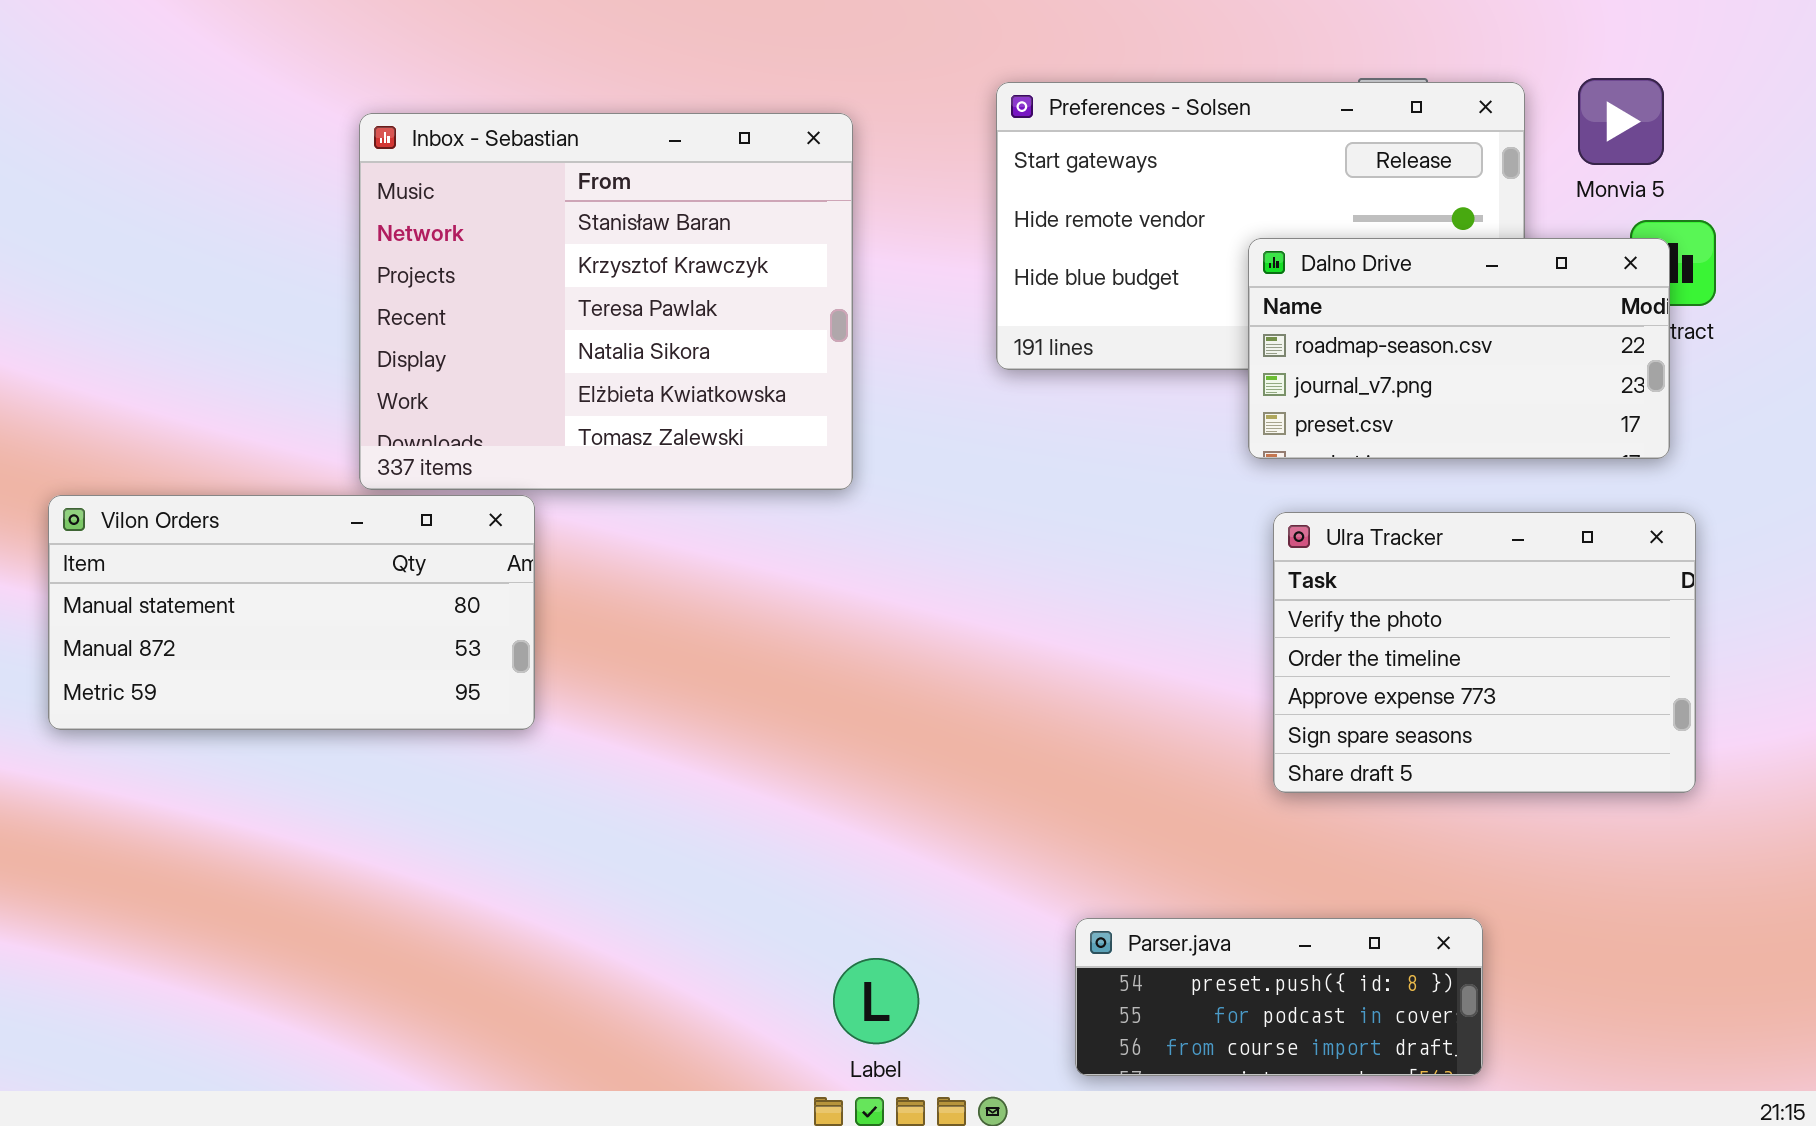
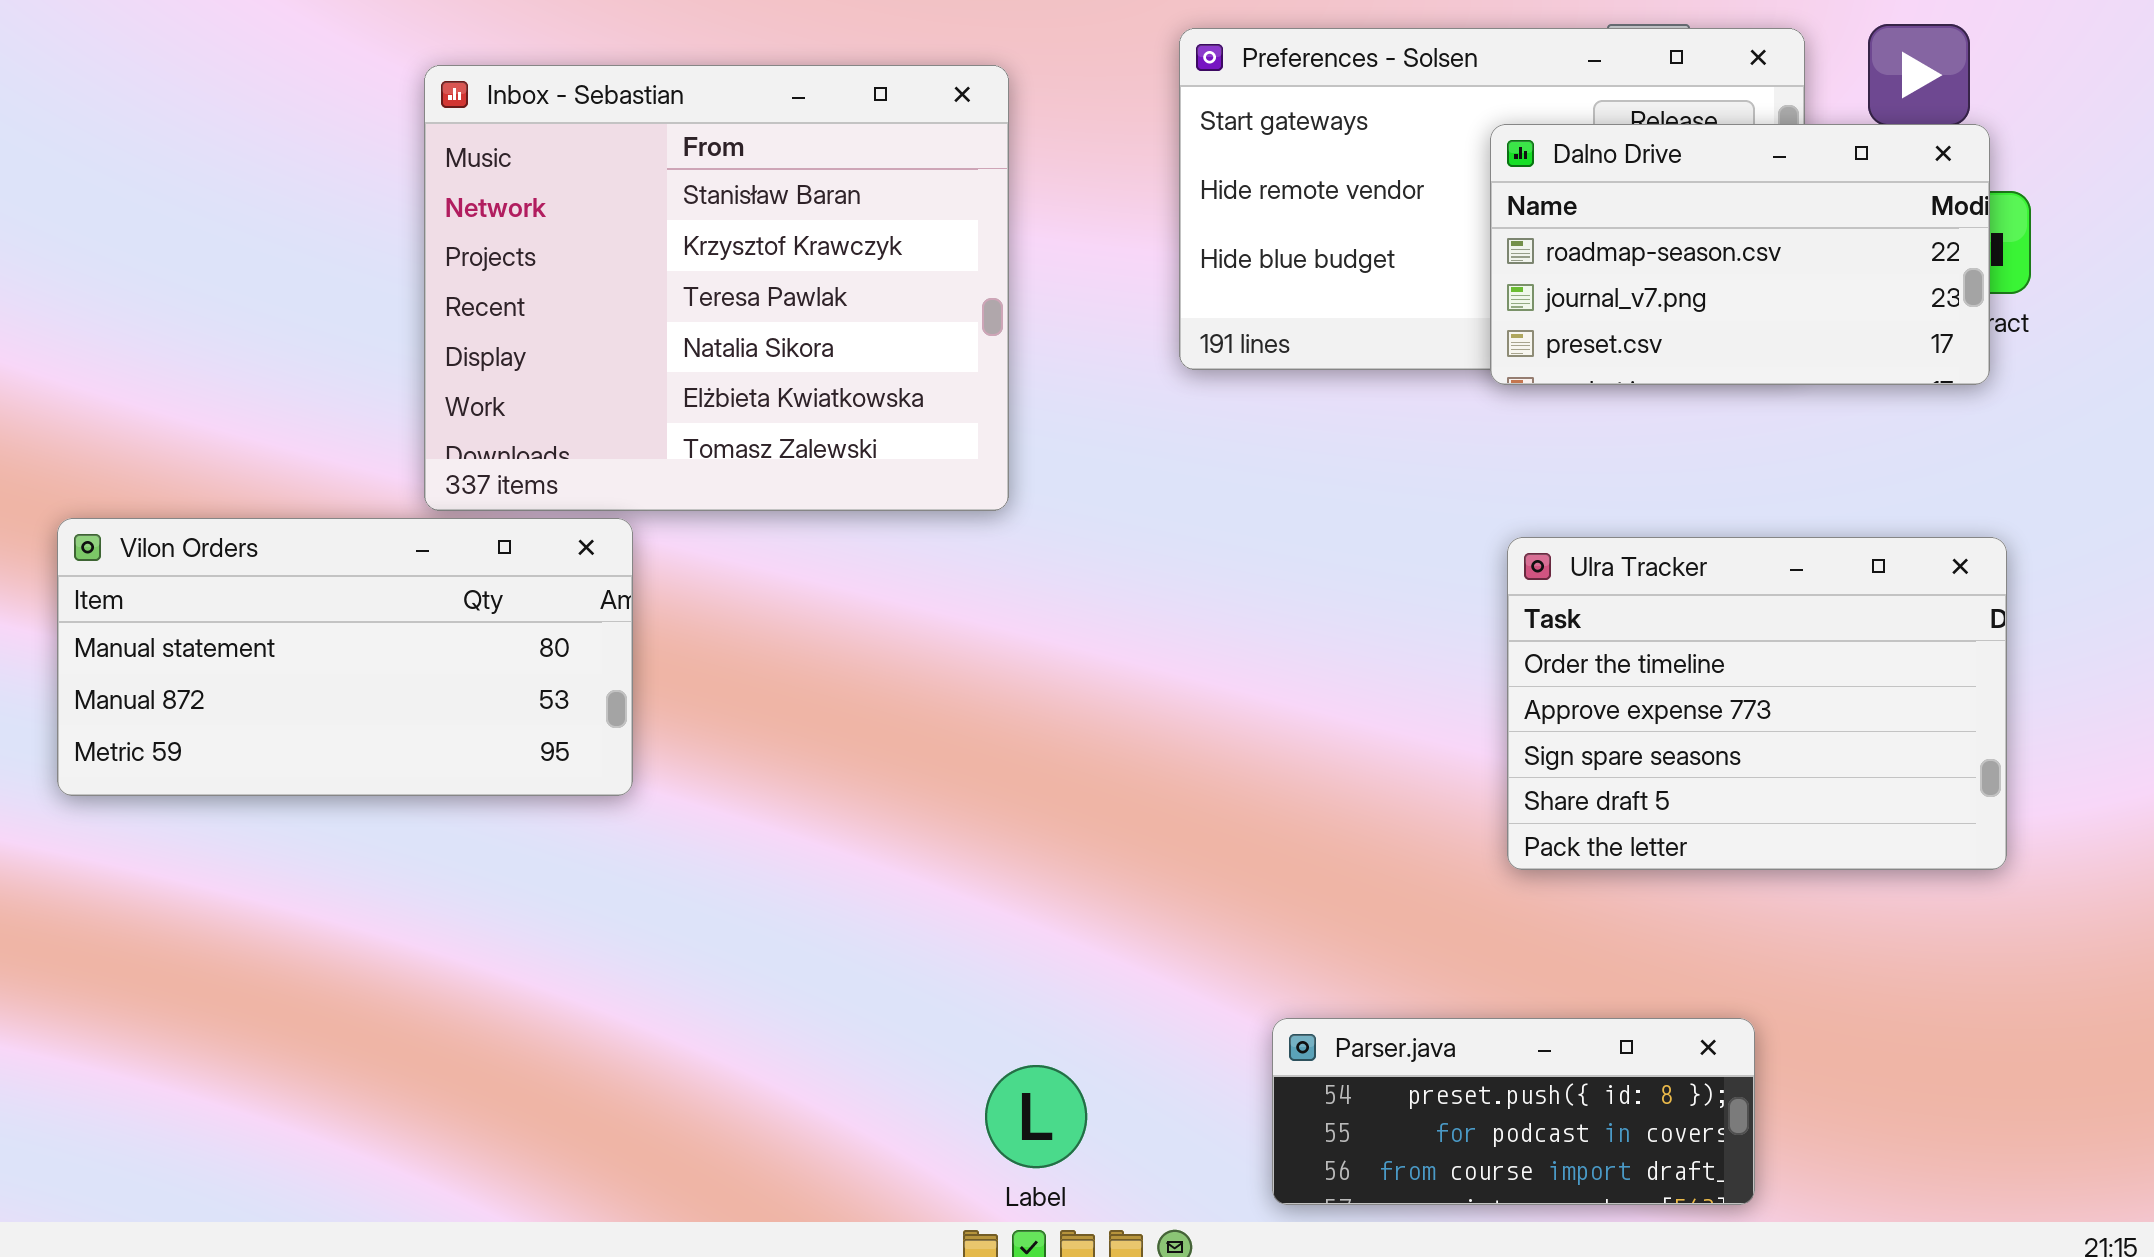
Dalno Drive: [1248,238,1670,459] -> [1490,124,1990,385], moved
Ulra Tracker: [1273,512,1696,793] -> [1507,537,2007,870], scrolled down 1 row

